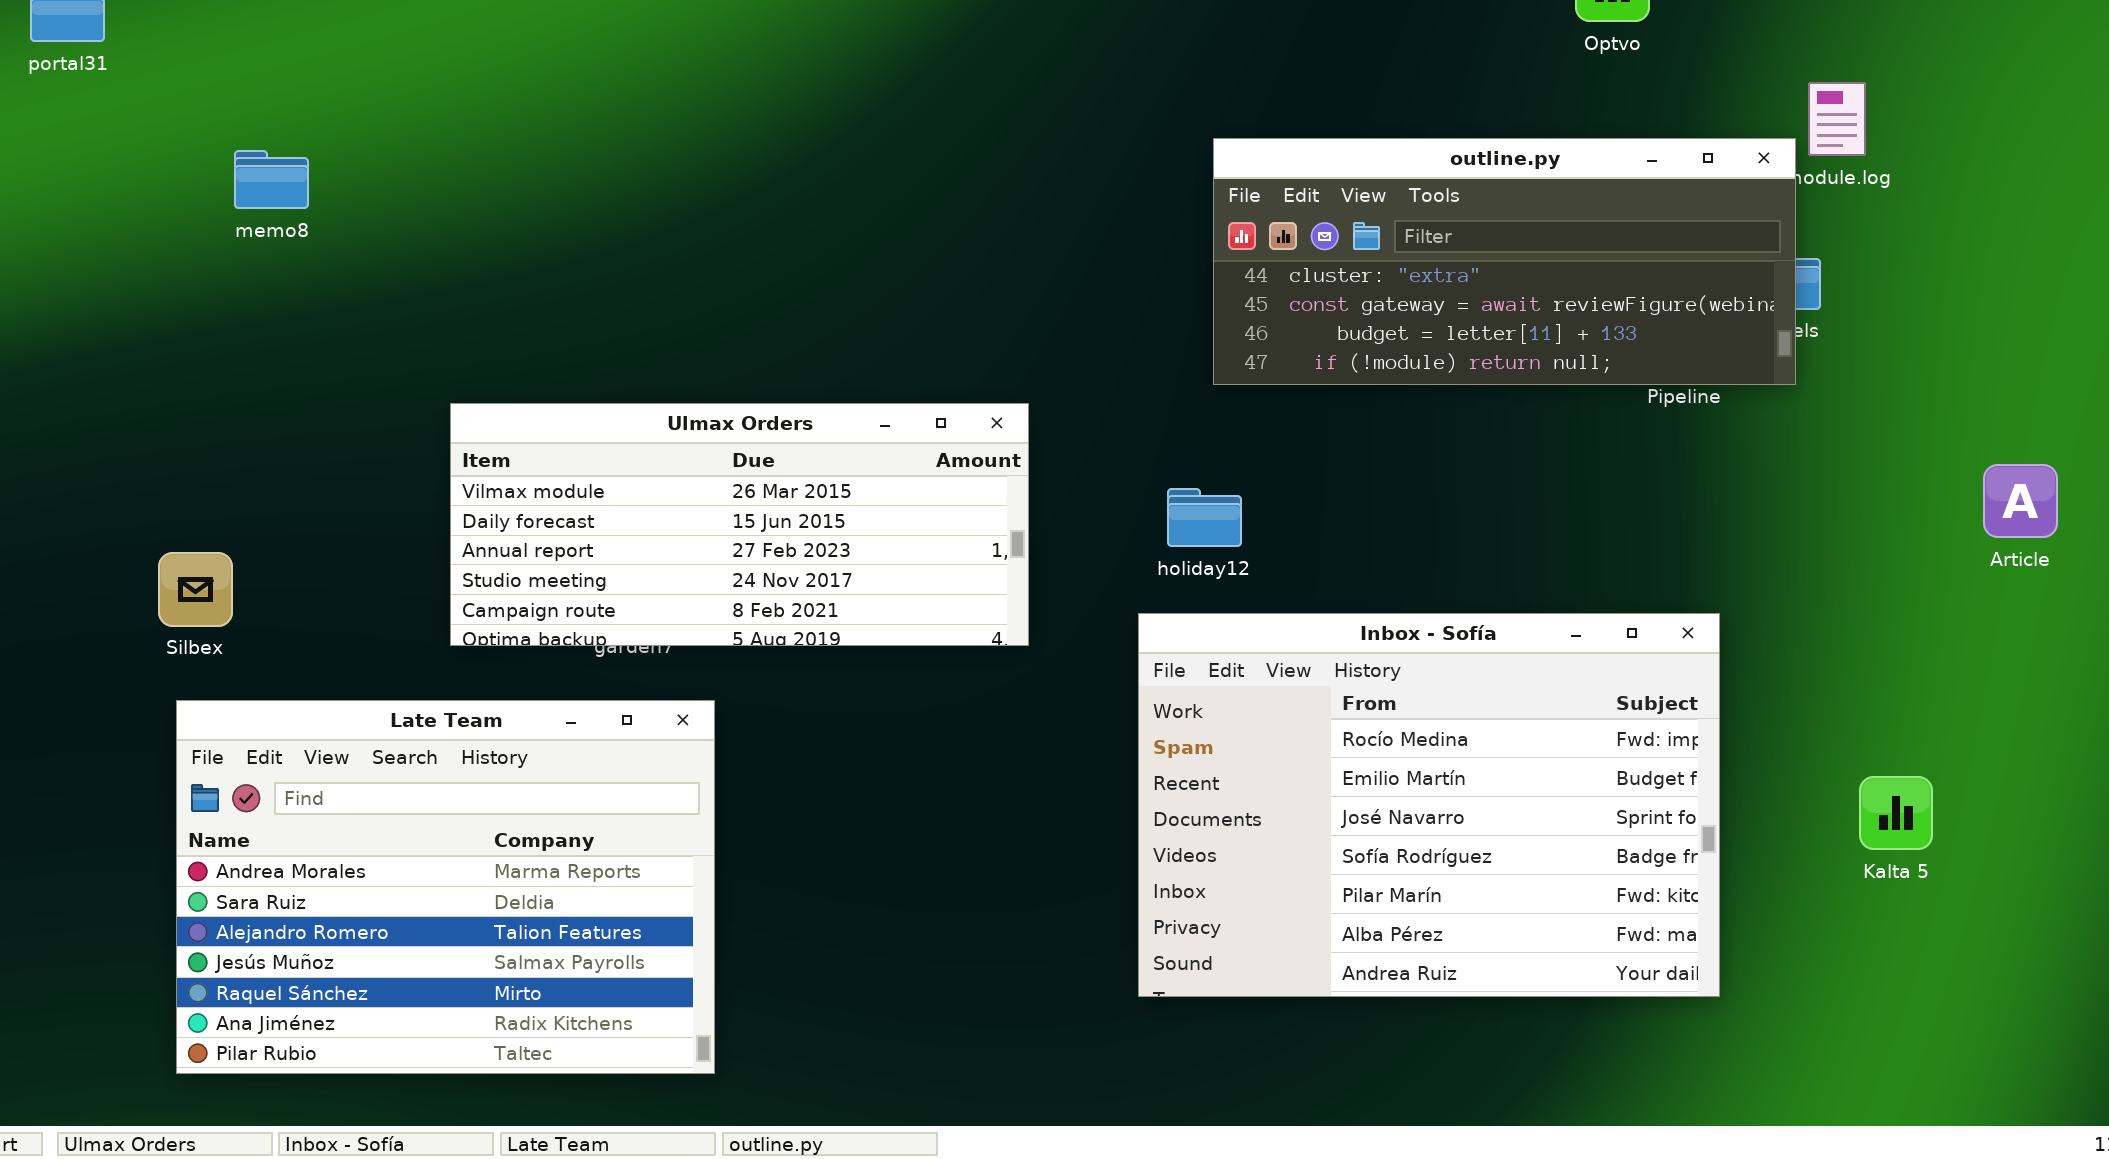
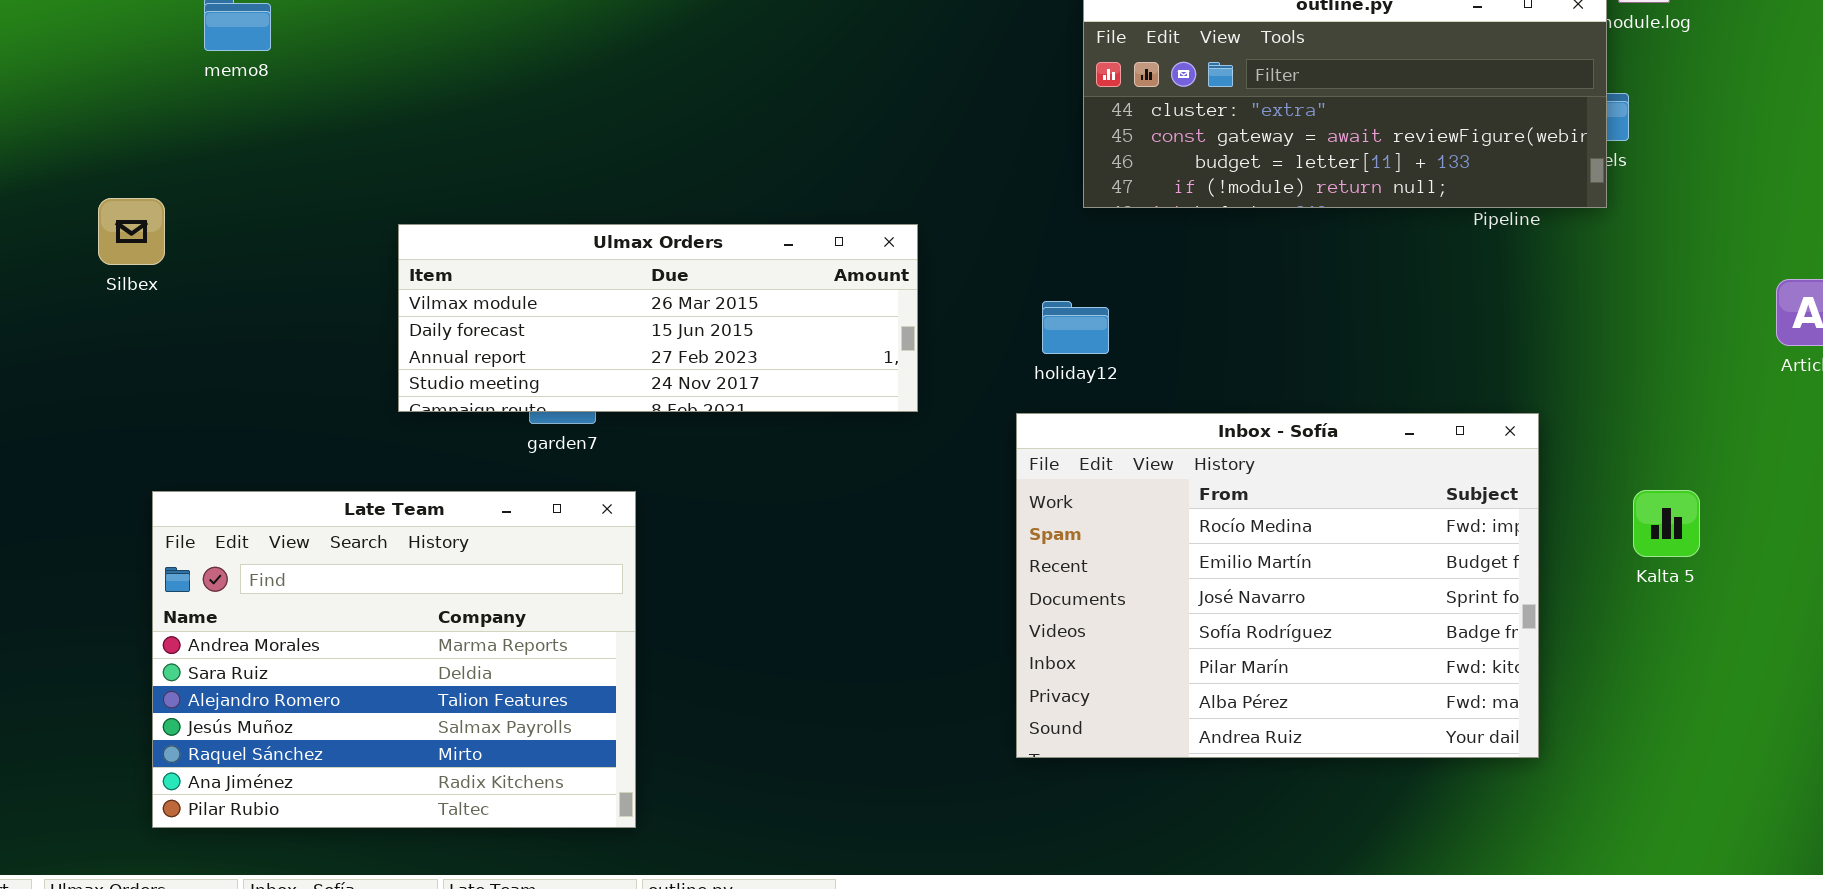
Ulmax Orders: [450,403,1029,646] -> [398,224,918,412], resized
Silbex: [158,552,233,627] -> [98,198,165,265], moved
Kalta 5: [1859,776,1933,850] -> [1633,490,1700,557], moved

